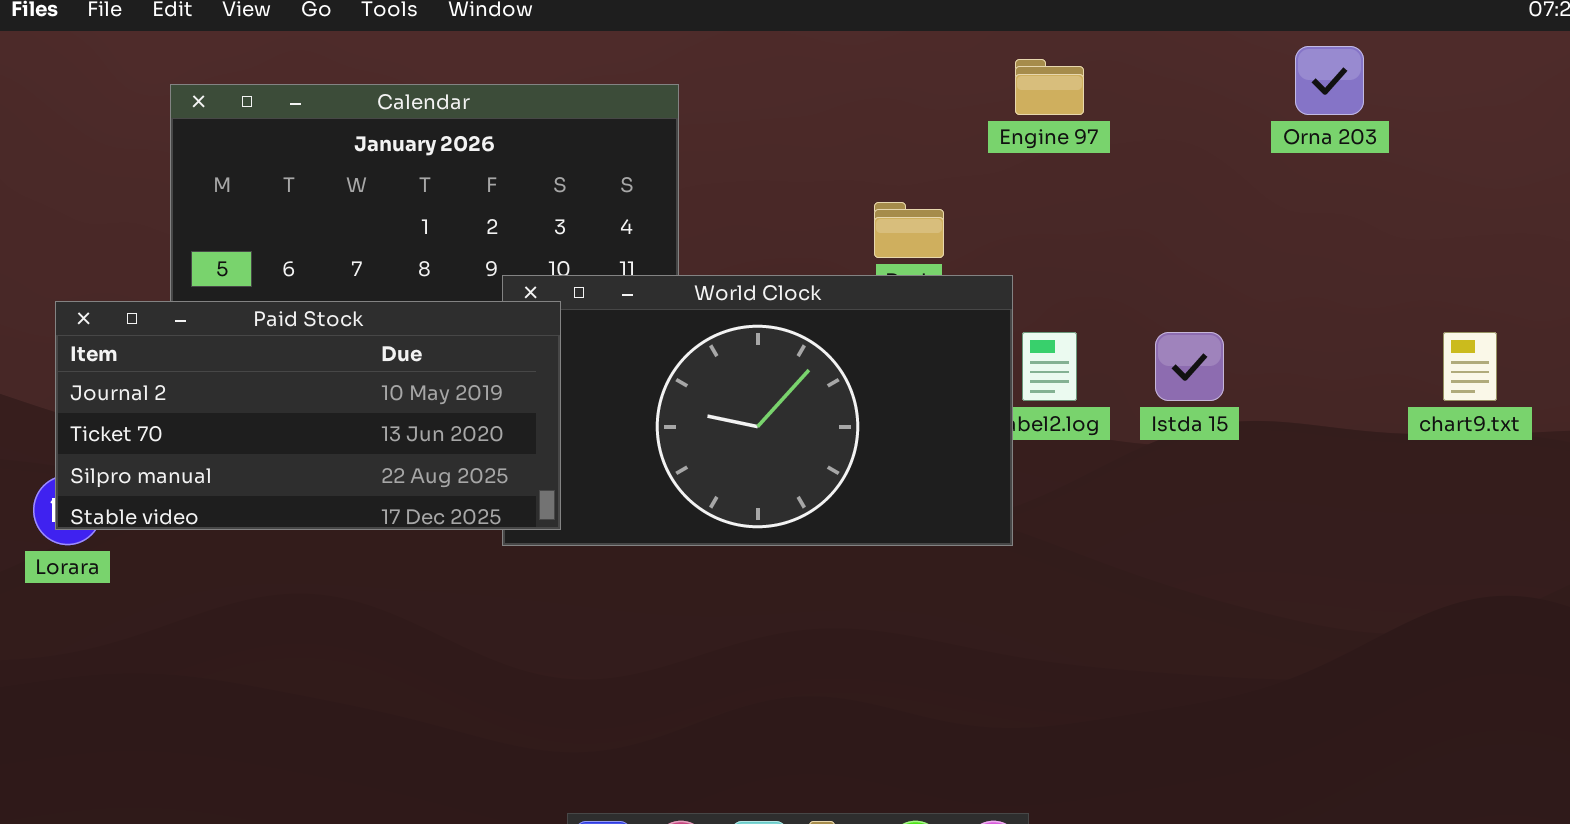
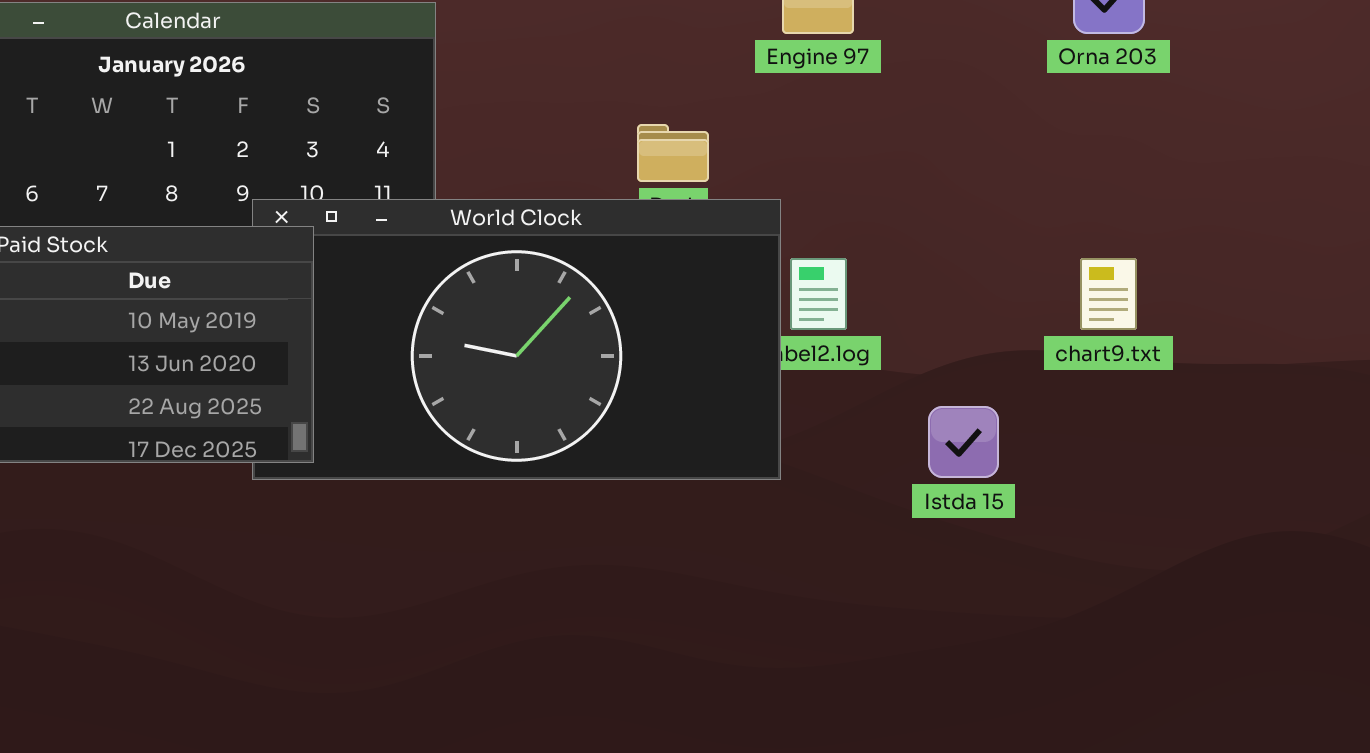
Istda 15: [1155,332,1224,401] -> [928,406,999,478], moved
chart9.txt: [1443,332,1497,401] -> [1080,258,1137,330], moved

